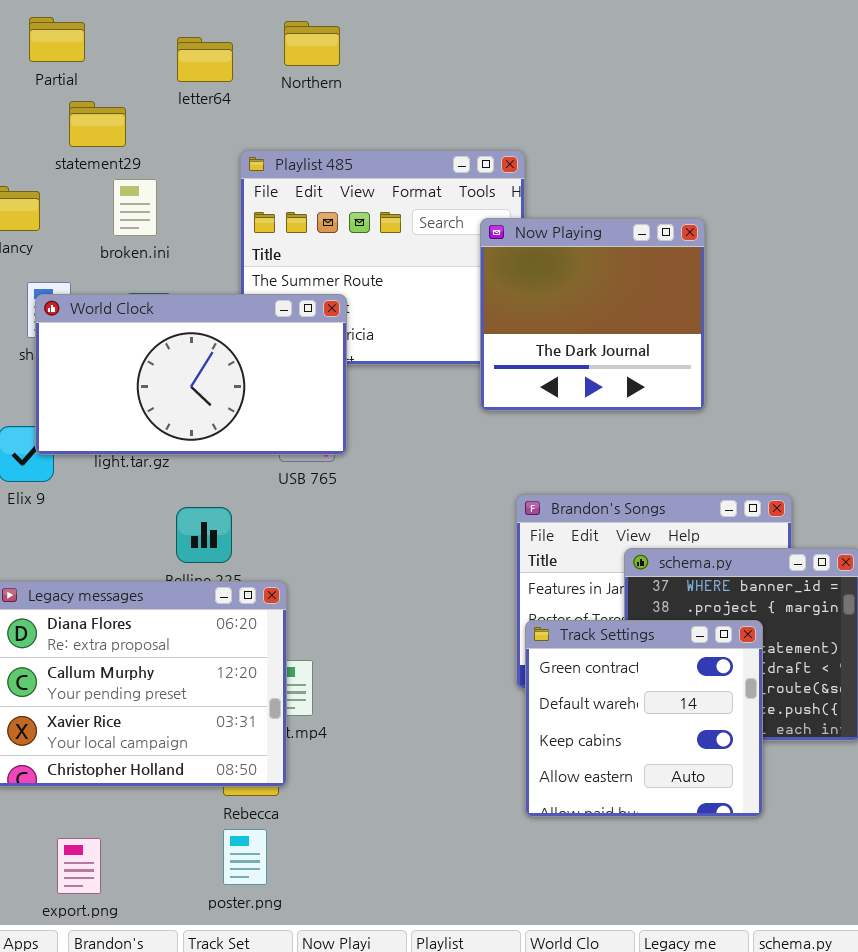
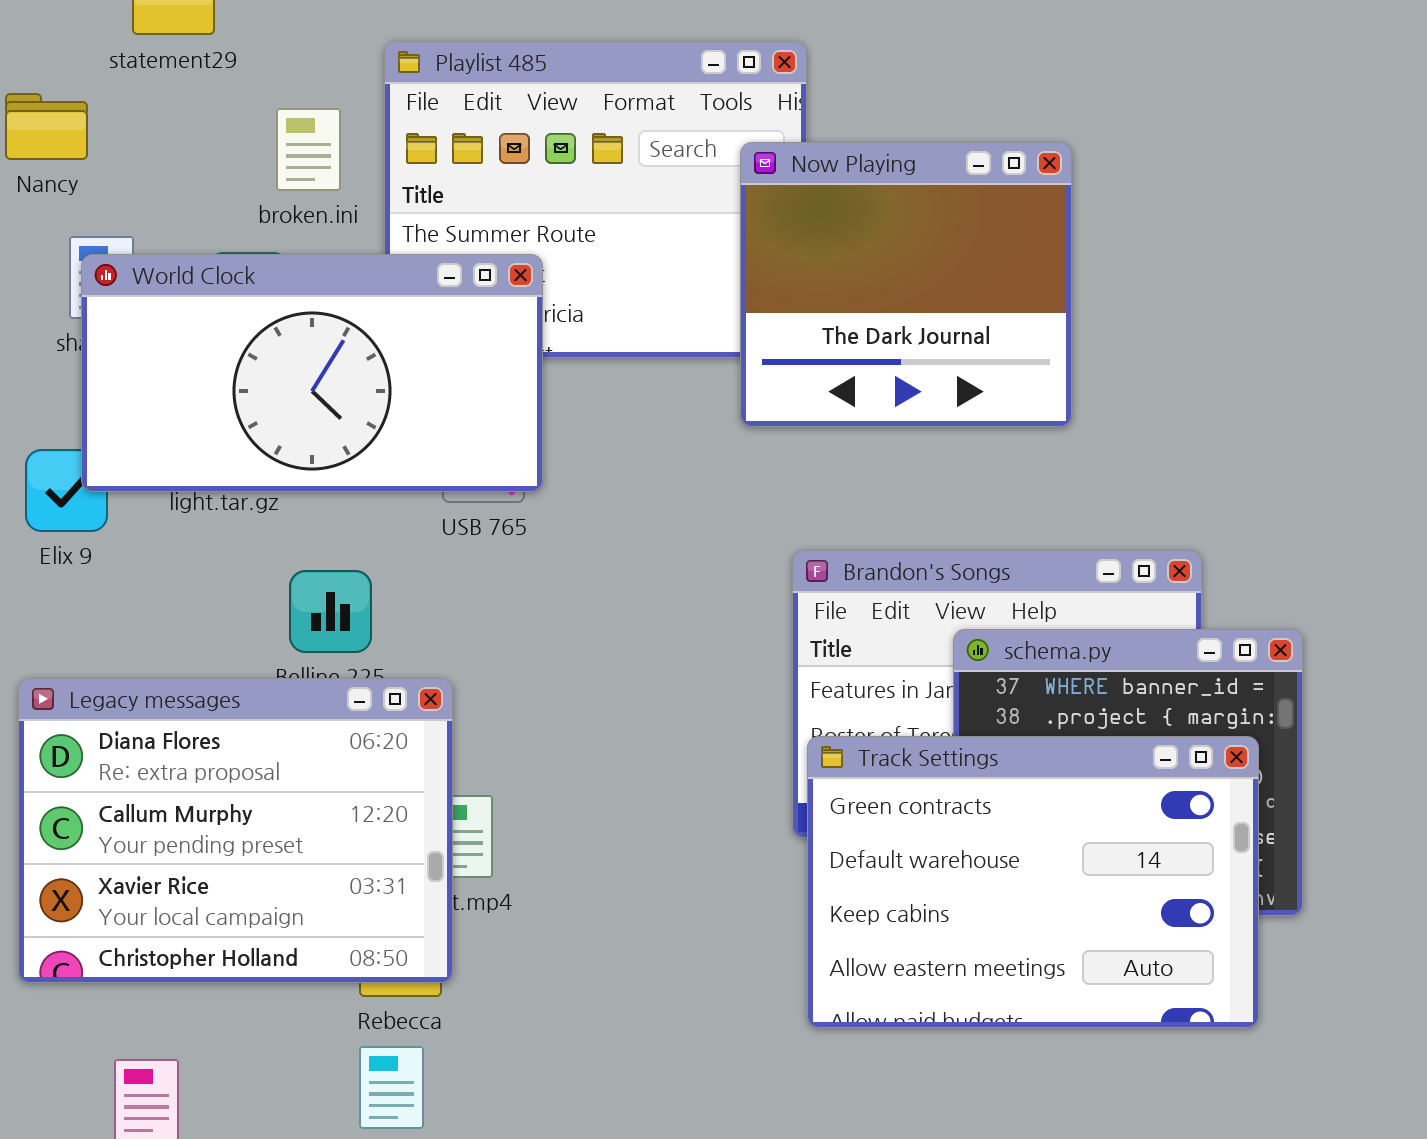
broken.ini: [113,179,157,236] -> [276,108,341,191], moved
Track Settings: [525,620,763,817] -> [807,736,1259,1028], resized

